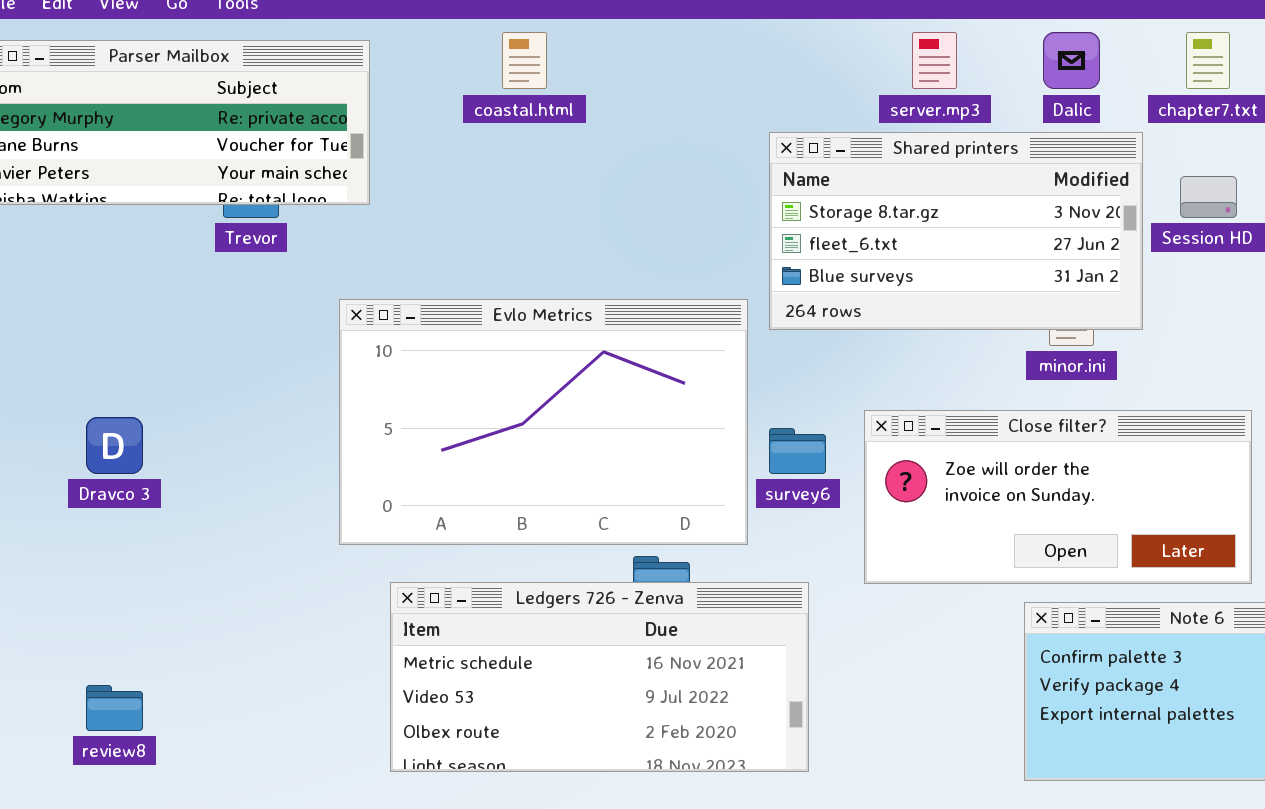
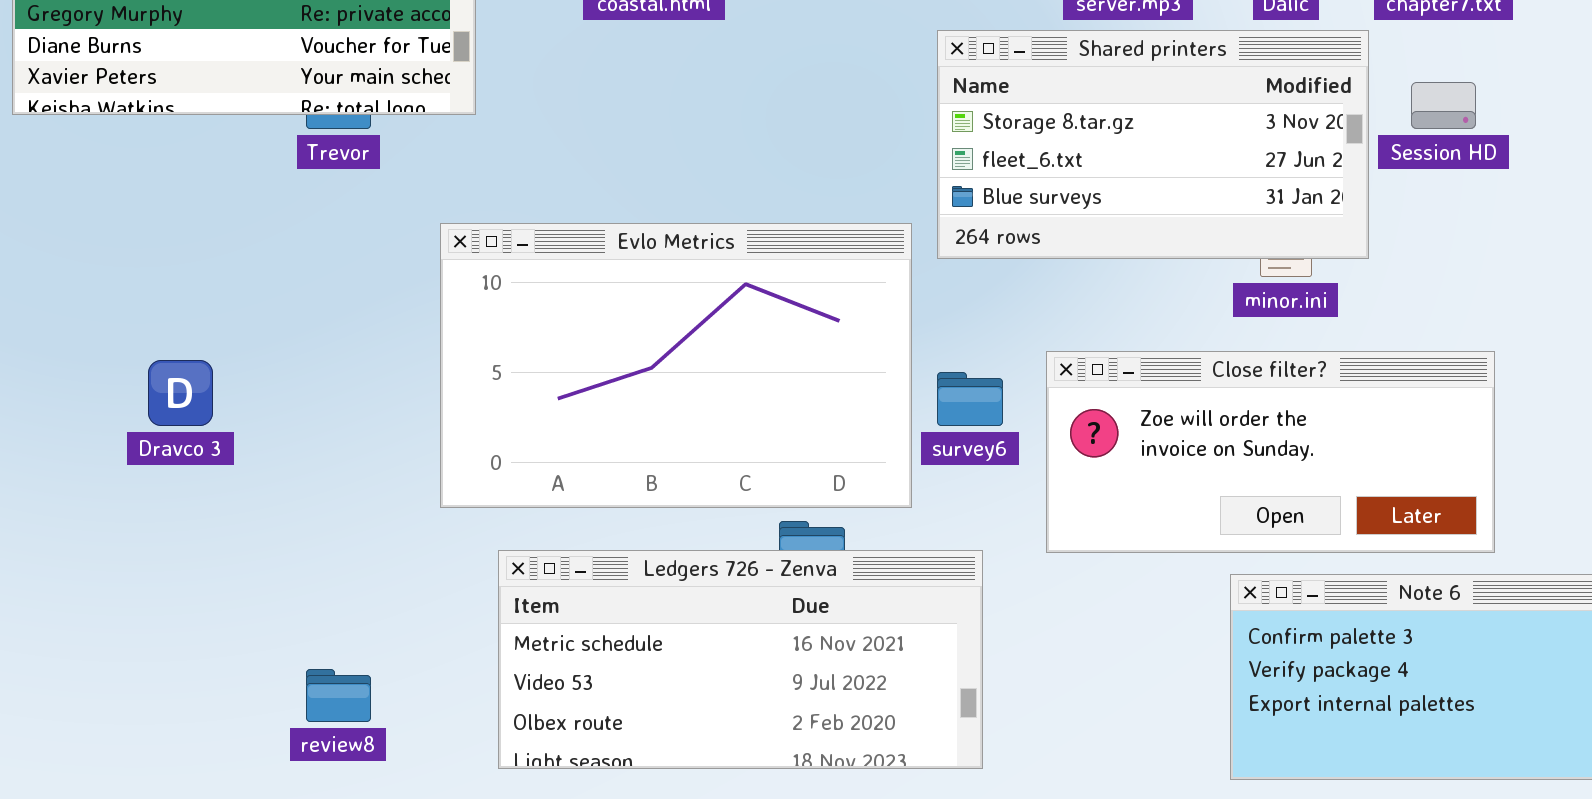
review8: [86,685,143,731] -> [306,669,371,722], moved

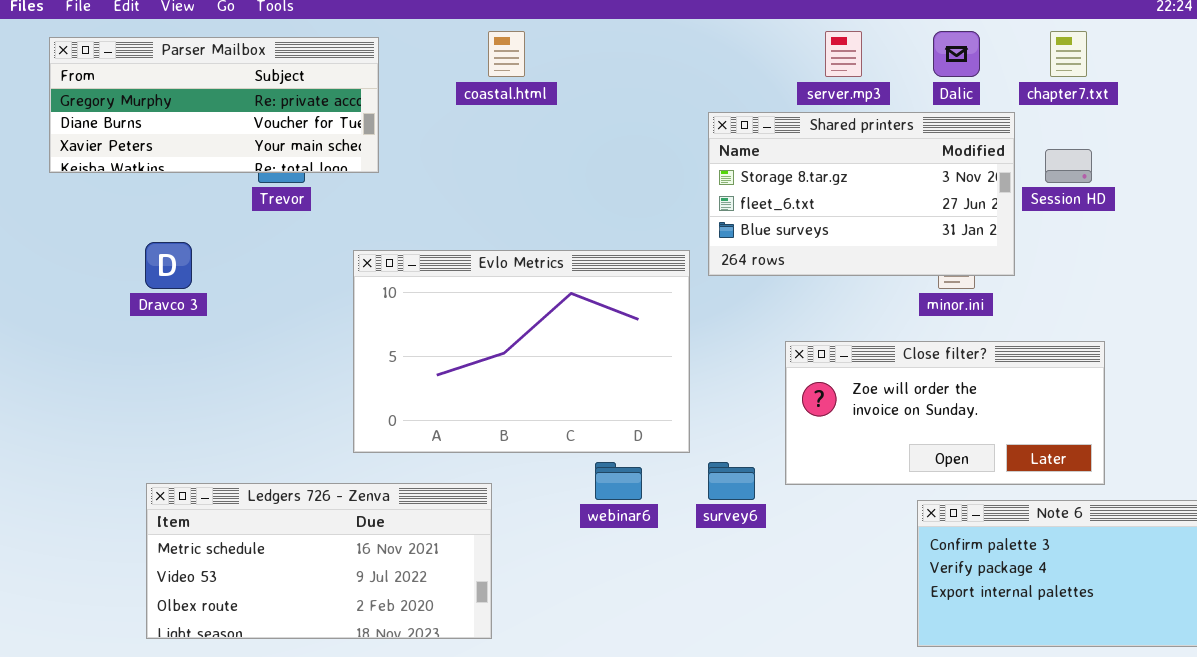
Dravco 3: [148,360,213,426] -> [145,242,192,289], moved
survey6: [937,372,1003,426] -> [708,462,755,500], moved
Ledgers 726 - Zenva: [498,550,983,769] -> [146,483,492,639], moved

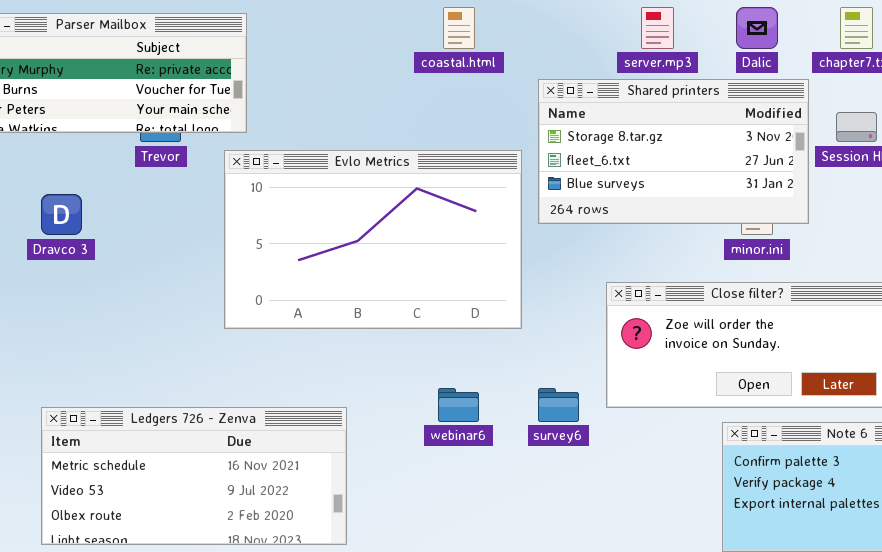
coastal.html: [488,31,525,77] -> [443,7,475,49], moved
Evlo Metrics: [353,250,690,453] -> [224,150,522,329], moved

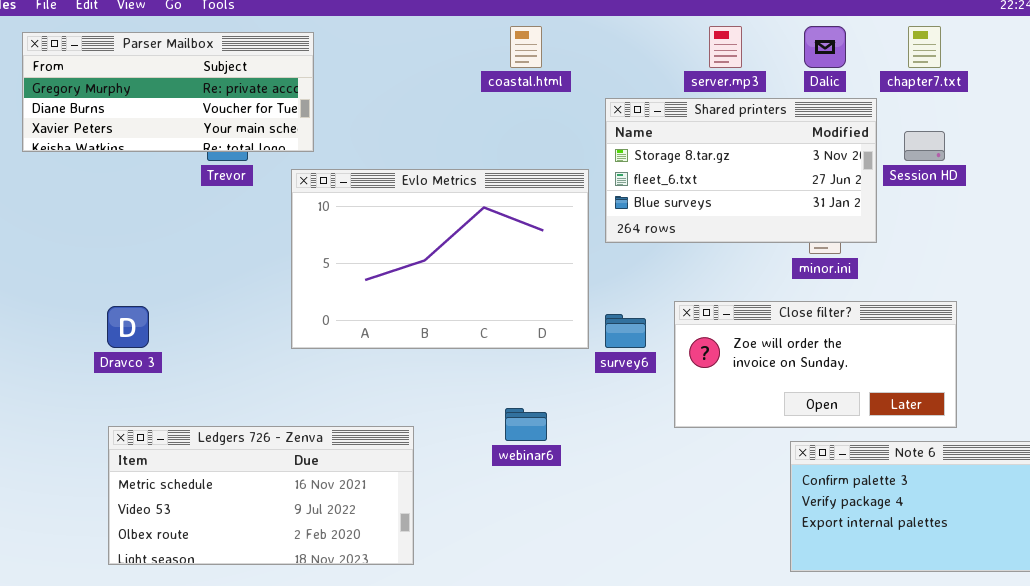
Dravco 3: [41,194,82,235] -> [107,306,149,348], moved
survey6: [538,388,579,422] -> [605,314,646,348], moved

